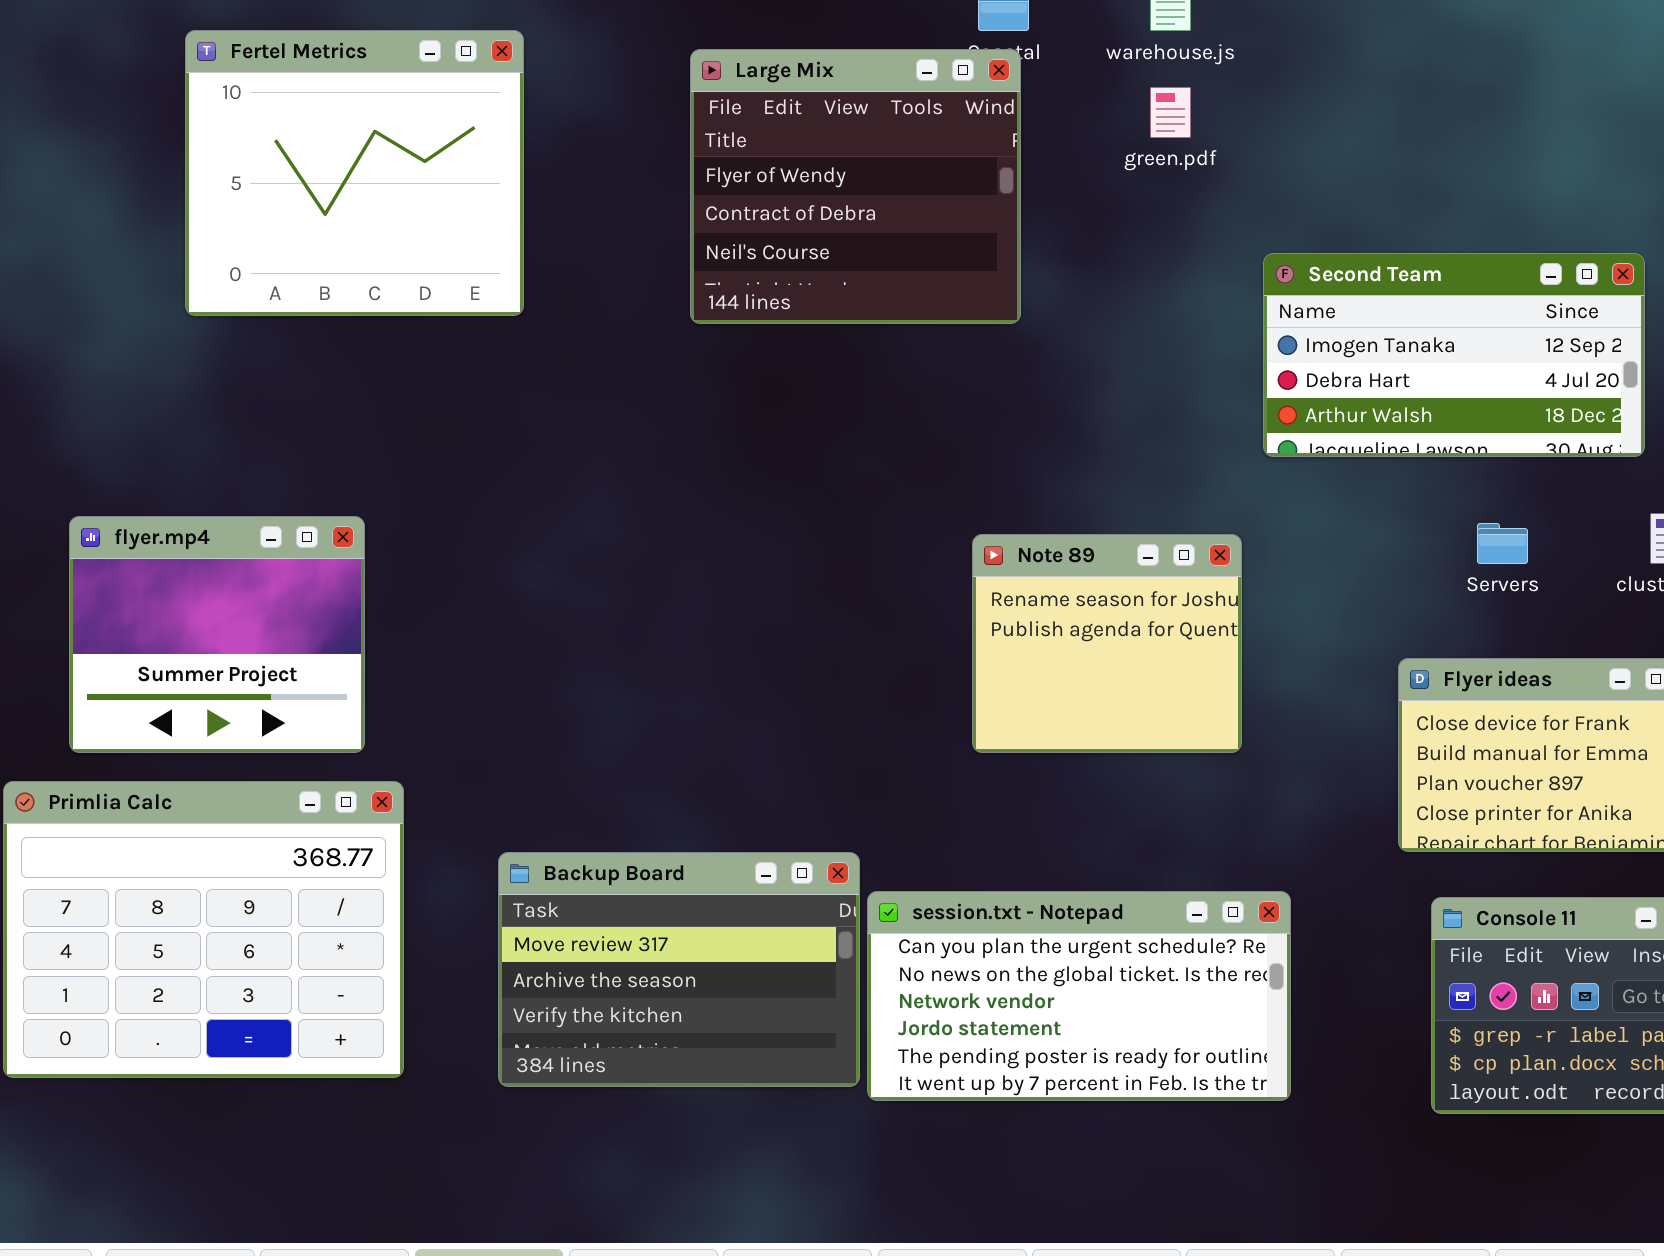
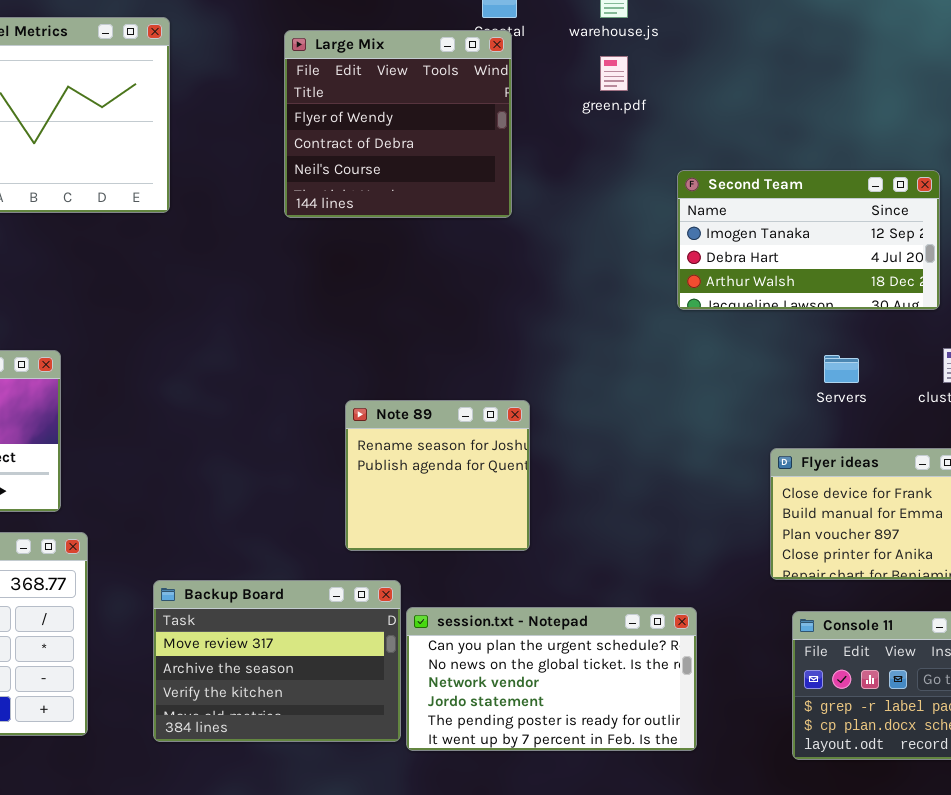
Note 89: [972,534,1242,753] -> [345,400,530,551], moved

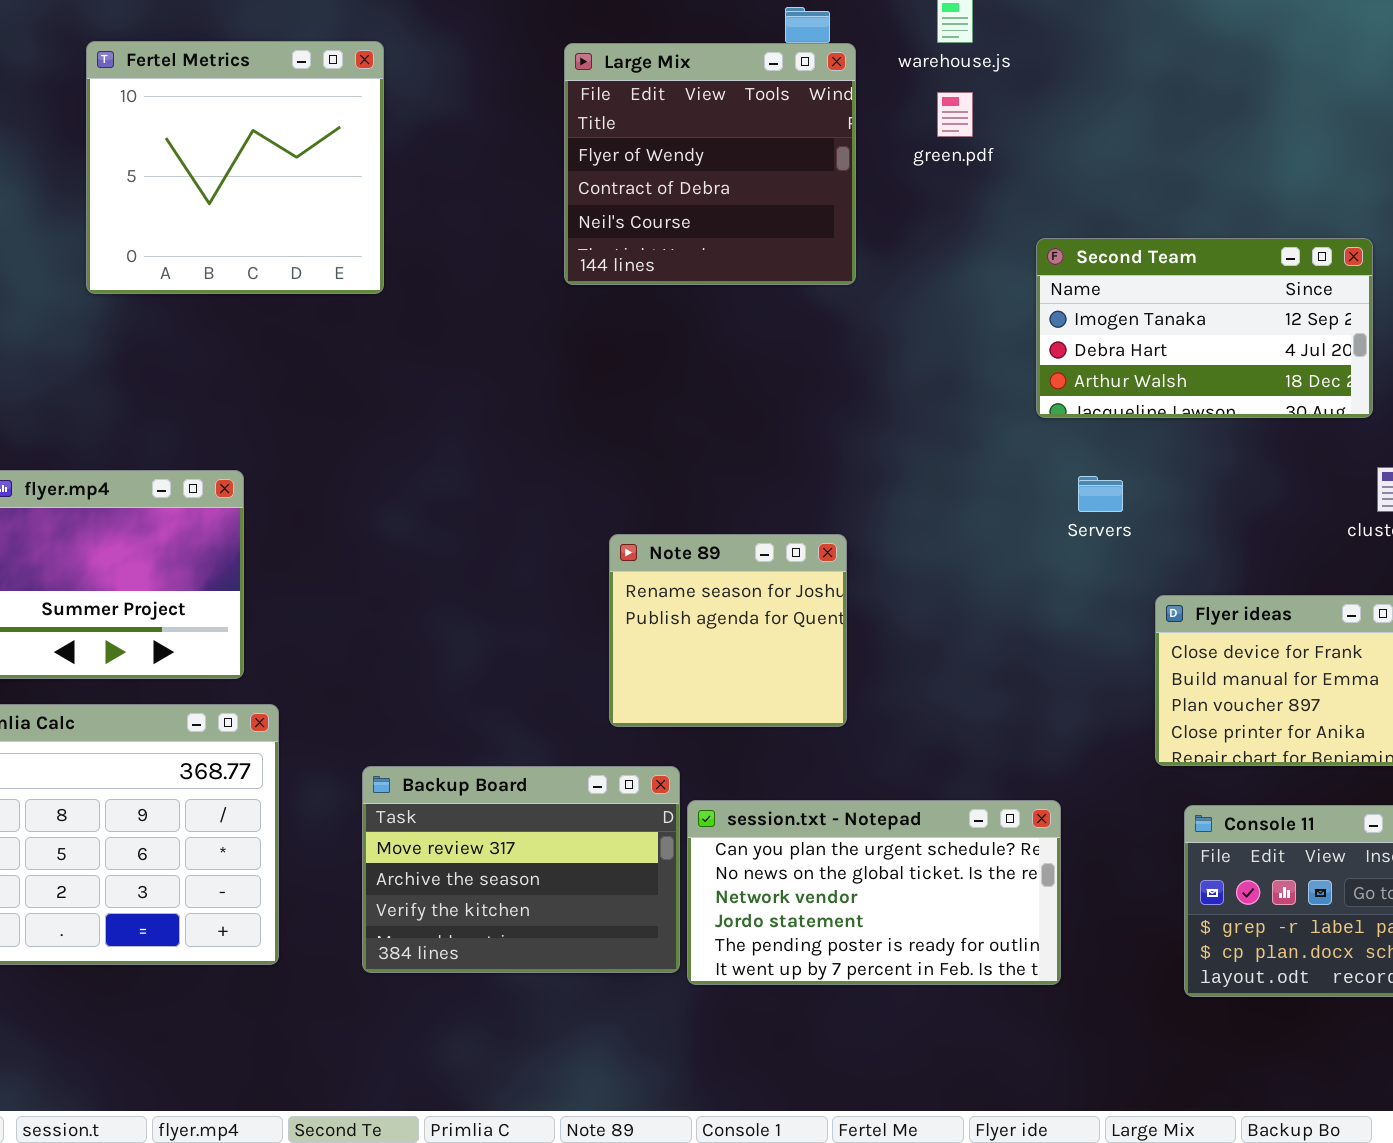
Large Mix: [284,30,512,218] -> [564,43,856,285], moved
Servers: [824,355,859,383] -> [1078,476,1123,512], moved

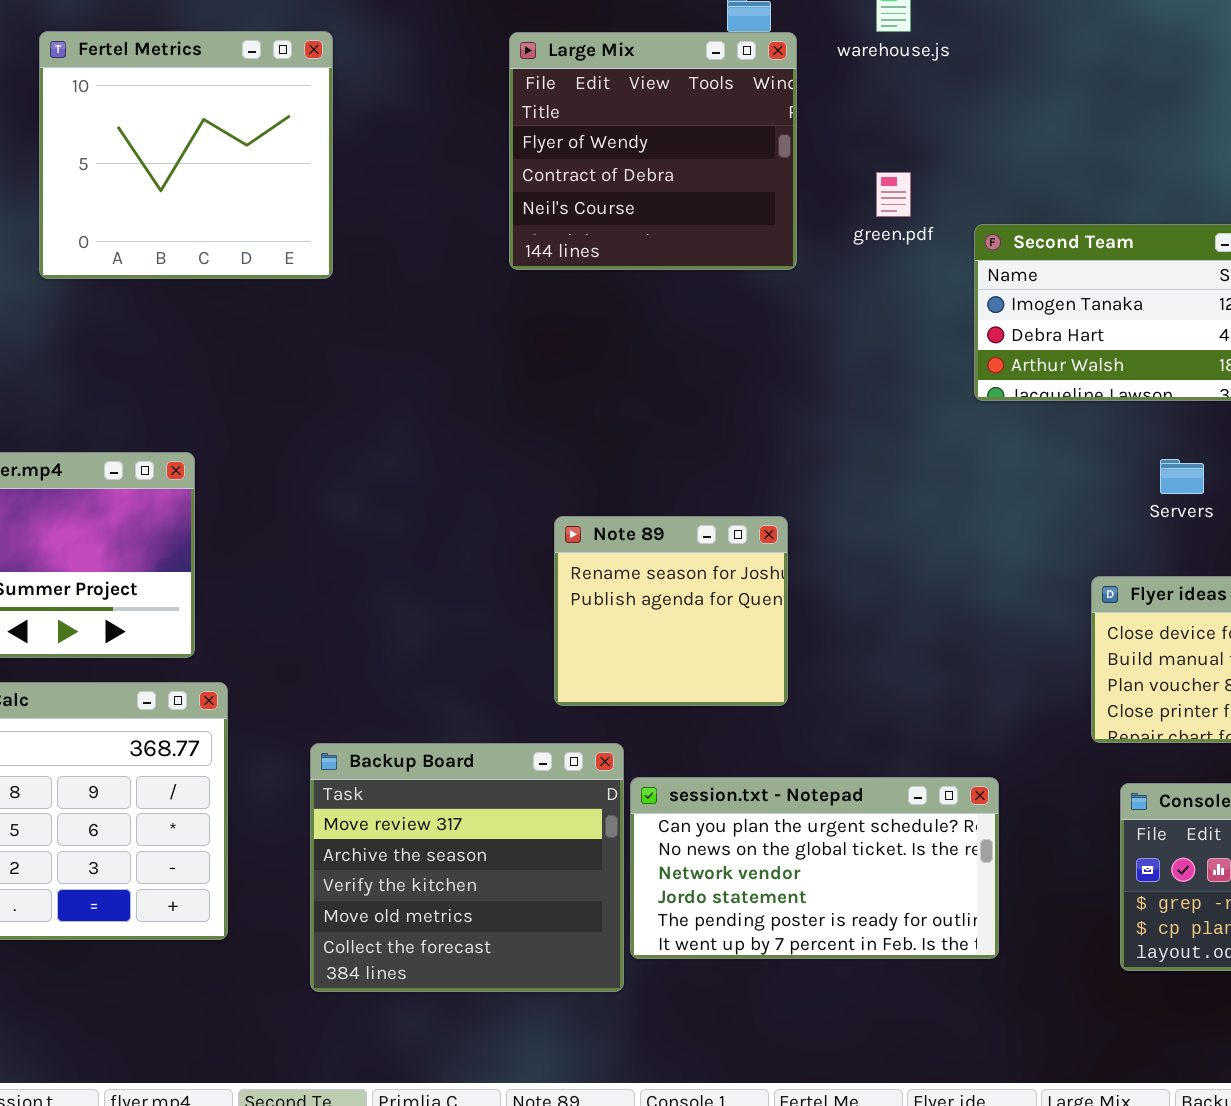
green.pdf: [937,92,973,137] -> [876,172,911,217], moved
Servers: [1078,476,1123,512] -> [1160,459,1204,494], moved
Backup Board: [362,766,680,973] -> [310,743,624,992], resized

